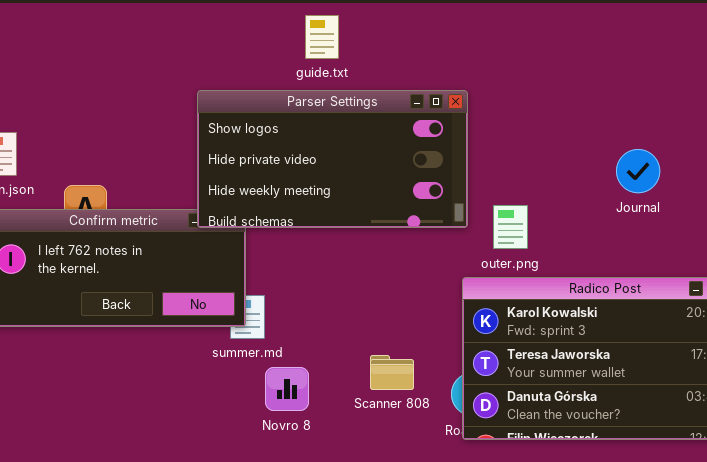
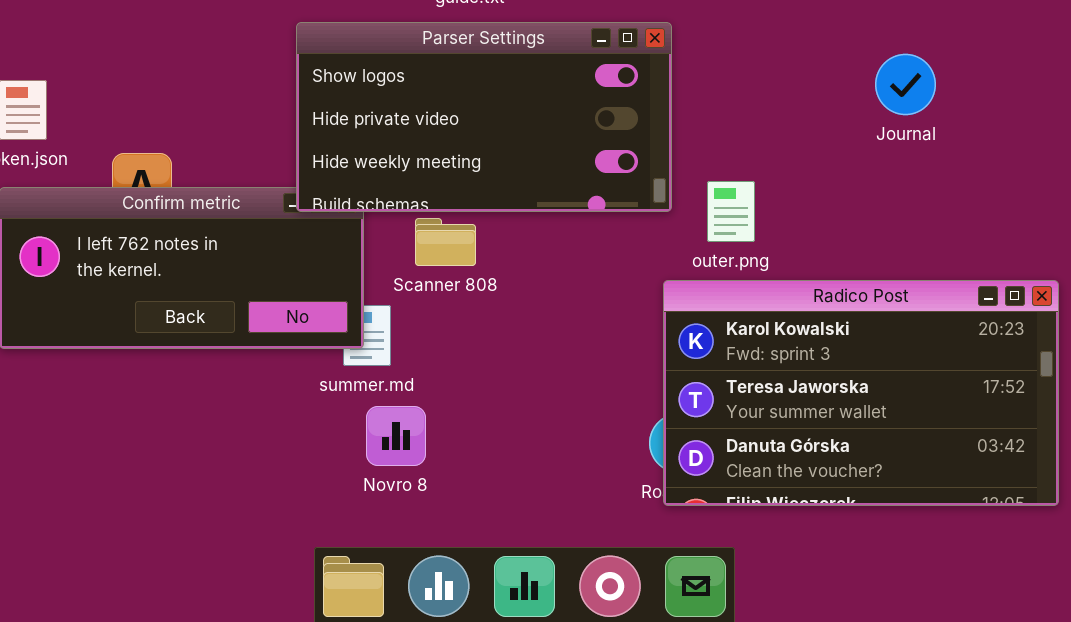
Journal: [616,149,660,193] -> [875,54,936,115], moved
Scanner 808: [370,355,414,390] -> [415,218,476,266], moved
Novro 8: [265,367,309,411] -> [366,406,426,466], moved

